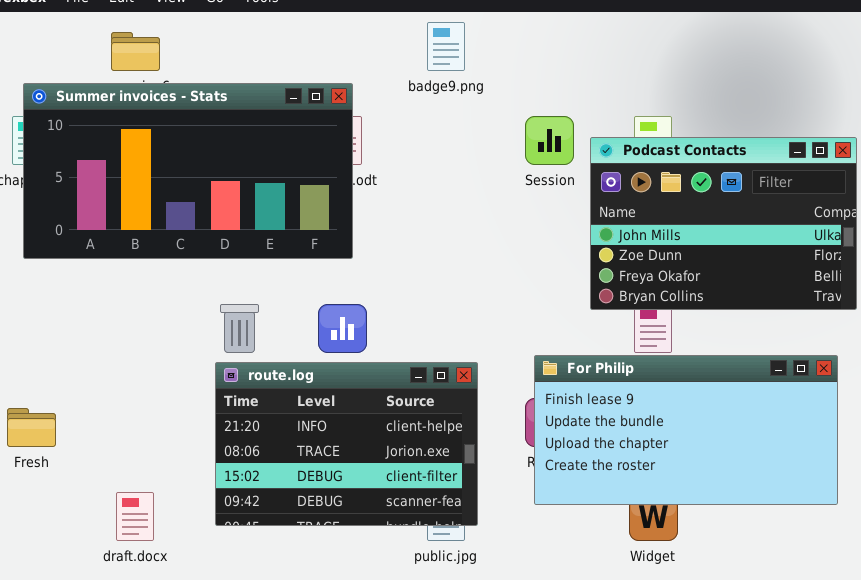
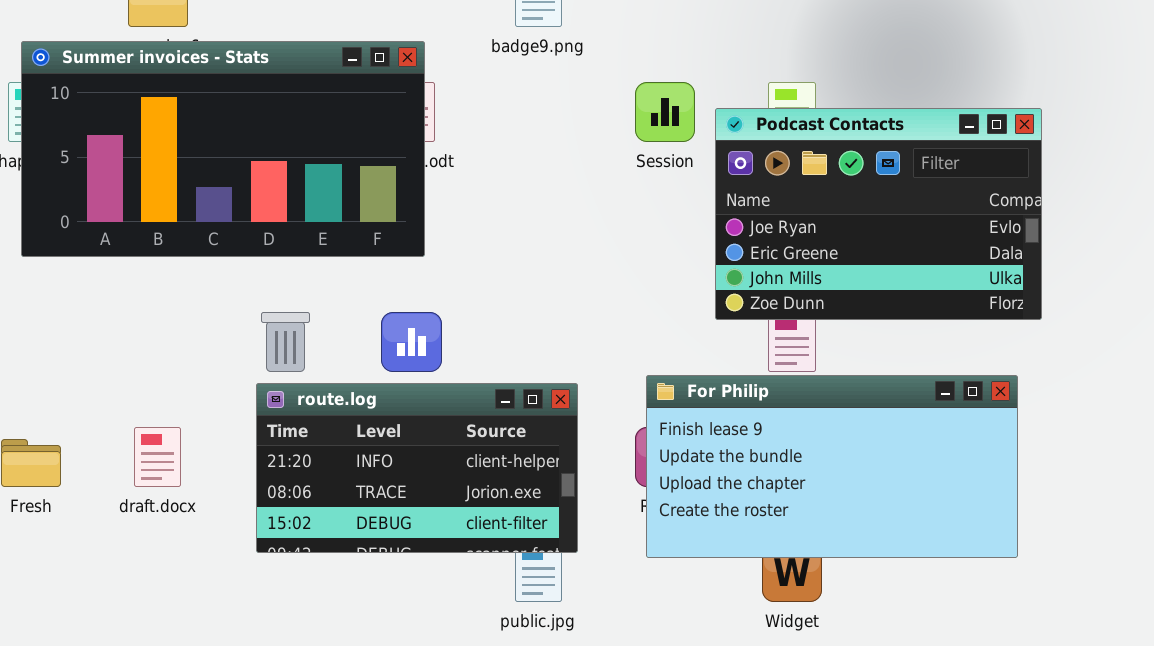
Podcast Contacts: [590,137,857,310] -> [715,108,1042,320], scrolled up 2 rows
route.log: [215,362,478,526] -> [256,383,578,553], resized
draft.docx: [116,492,154,541] -> [134,427,181,487], moved

